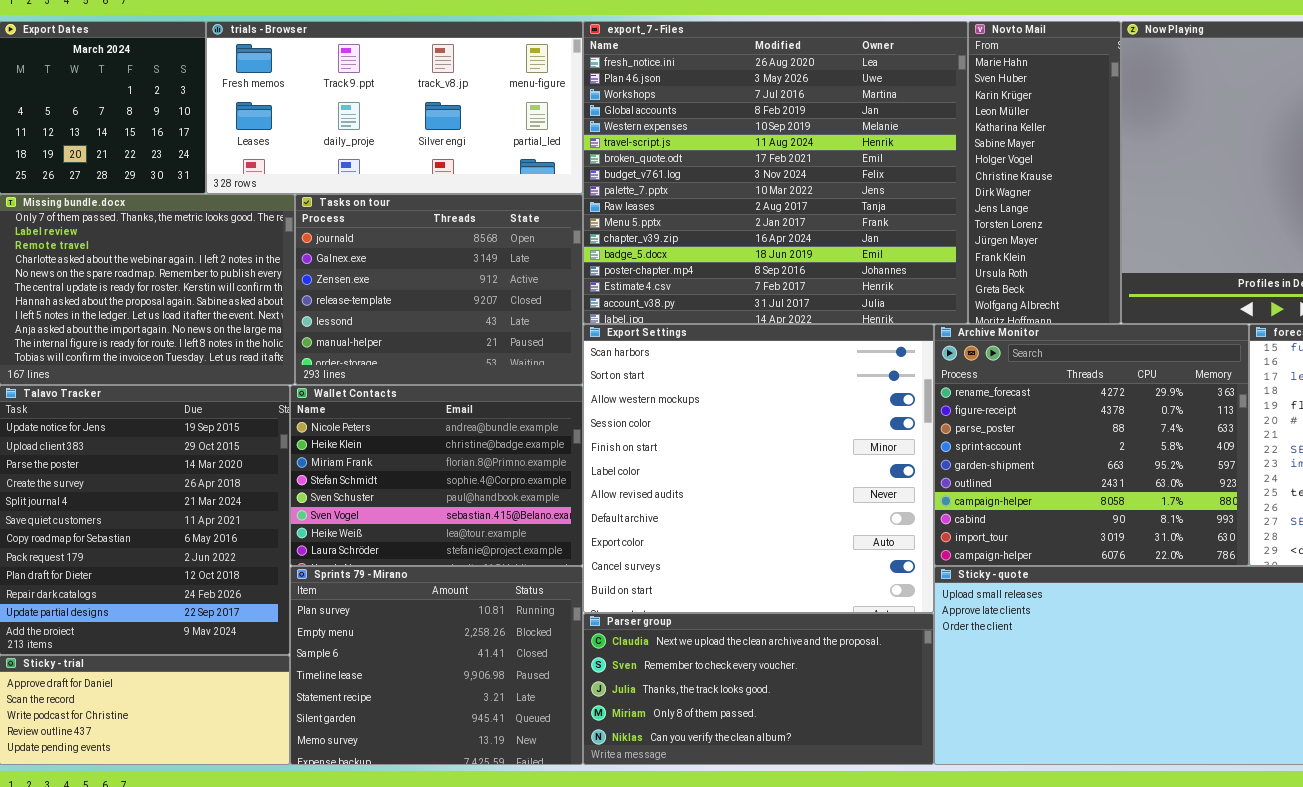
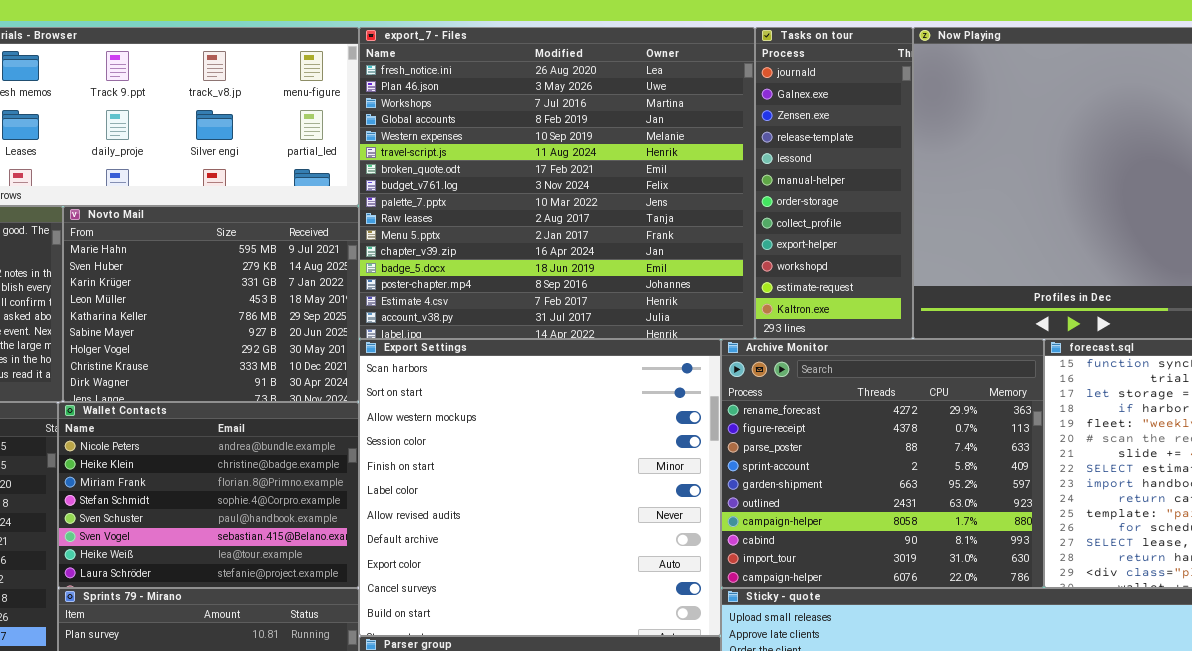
Novto Mail: [968,21,1121,324] -> [63,206,359,402], moved, resized
Tasks on tour: [295,194,583,385] -> [755,27,913,339], moved, resized

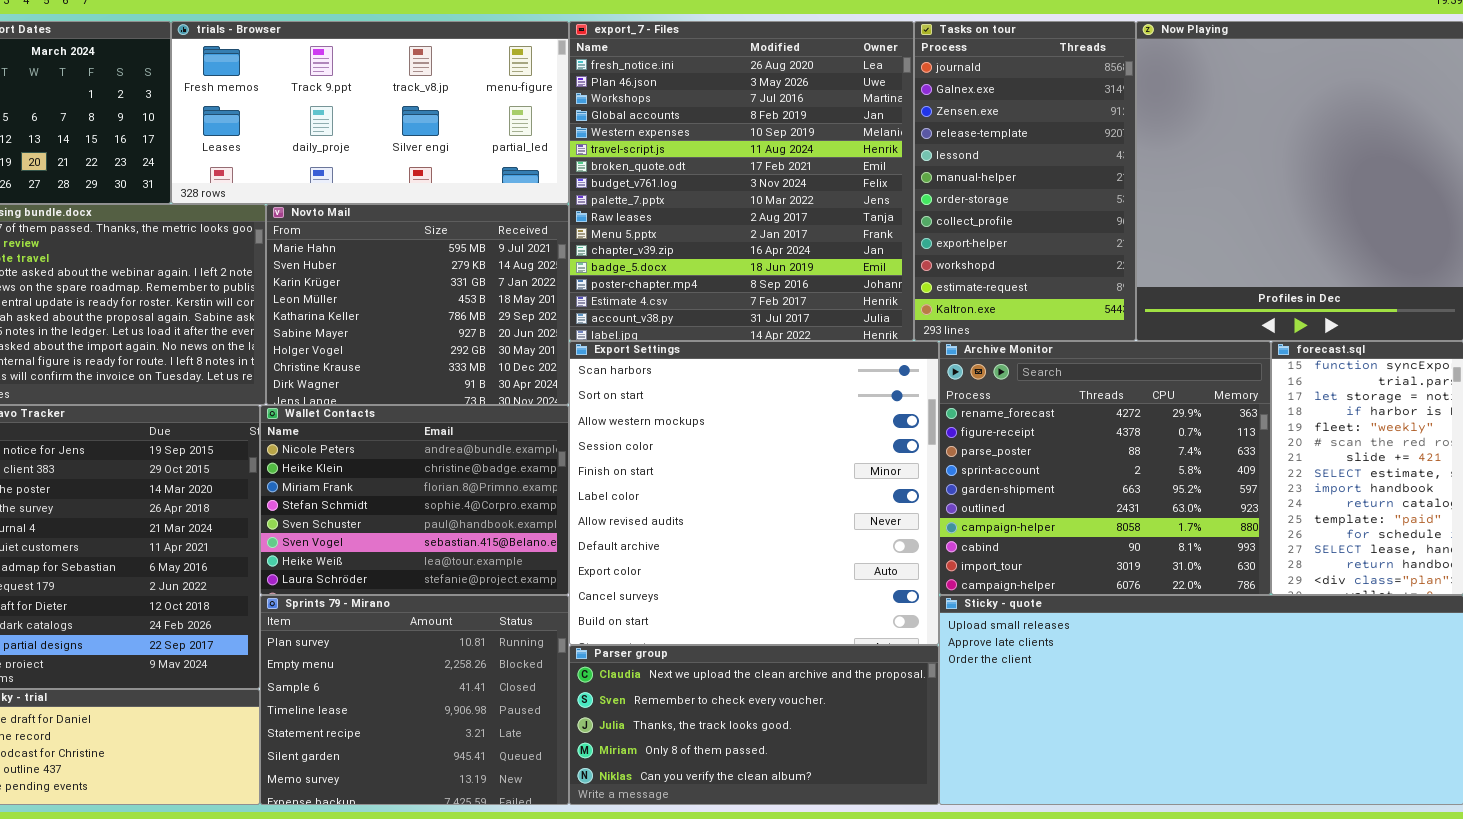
export_7 - Files: [359,27,755,339] -> [569,21,914,341], resized
Tasks on tour: [755,27,913,339] -> [914,21,1136,341], resized

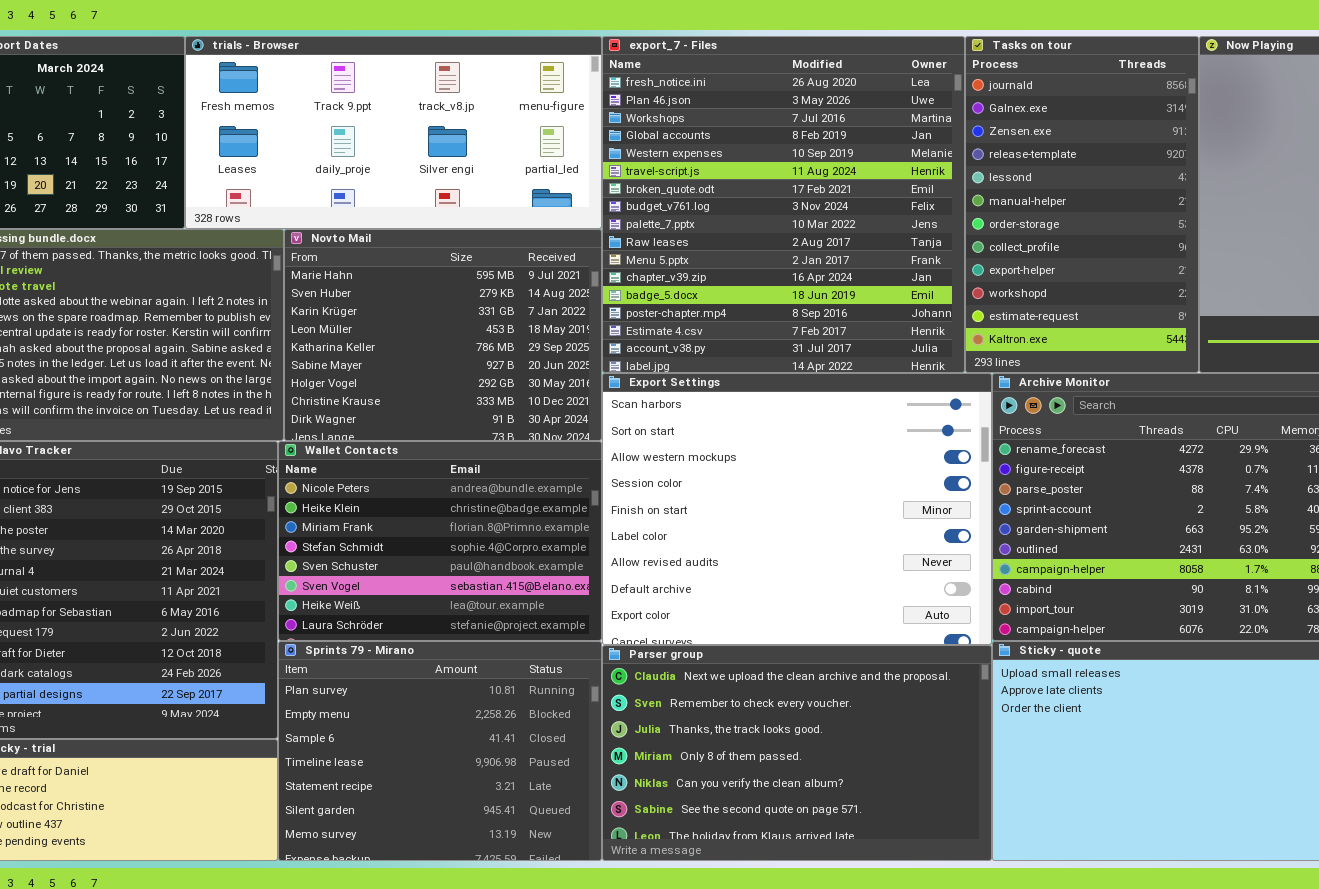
Export Settings: [569,341,939,645] -> [602,373,992,645], resized
Parser group: [569,645,939,805] -> [602,645,992,861], resized

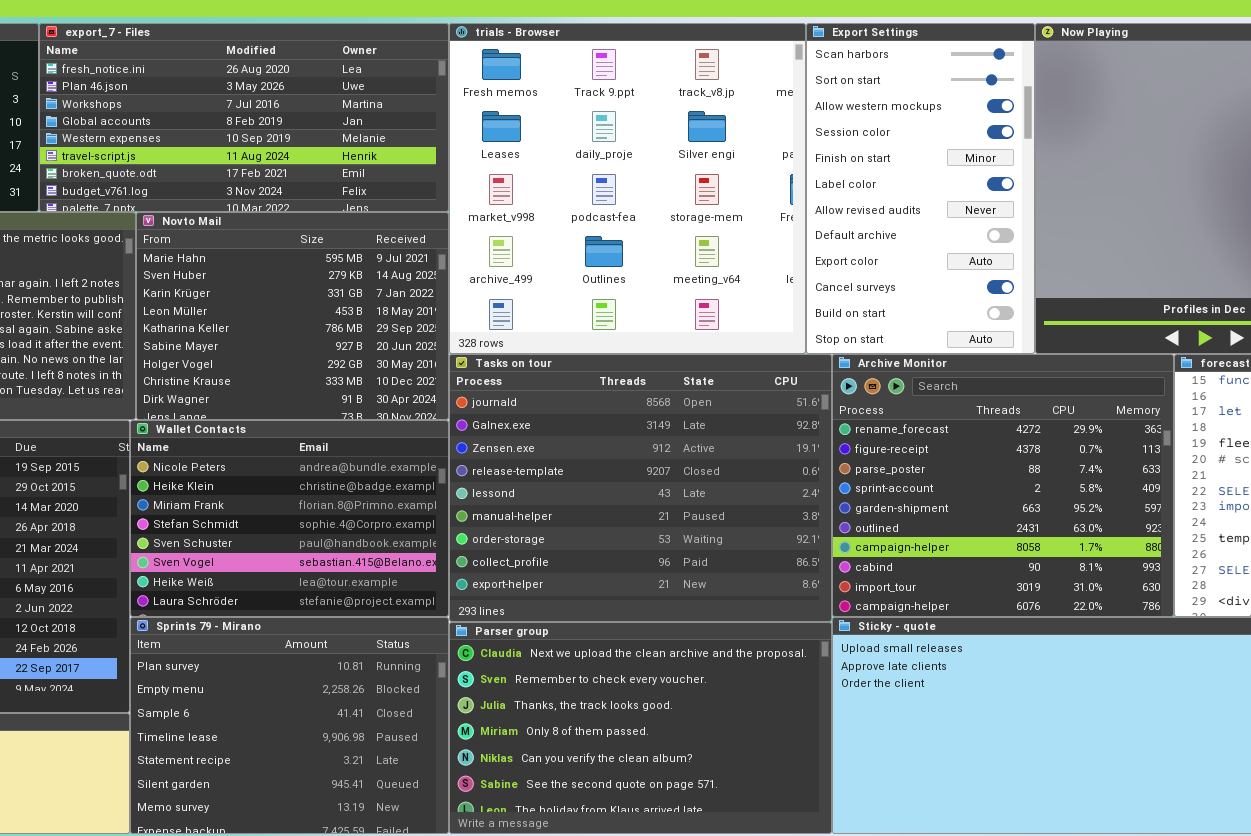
trials - Browser: [185,36,602,229] -> [449,23,806,354], moved, resized
export_7 - Files: [602,36,965,373] -> [39,23,449,212], moved, resized
Tasks on tour: [965,36,1199,373] -> [449,354,832,622], moved, resized
Export Settings: [602,373,992,645] -> [806,23,1035,354], moved, resized

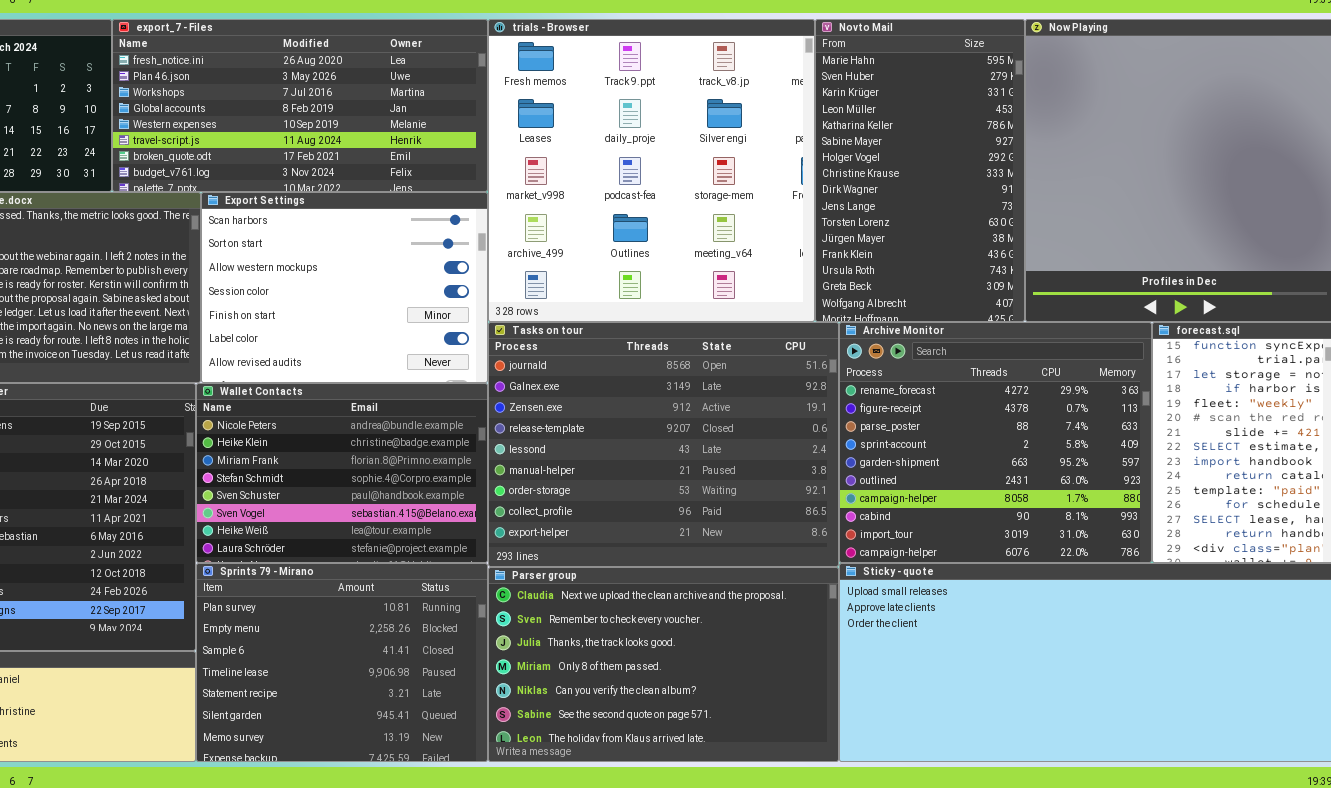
Export Settings: [806,23,1035,354] -> [201,192,488,383], moved, resized
Novto Mail: [136,212,449,420] -> [815,19,1025,322], moved, resized

